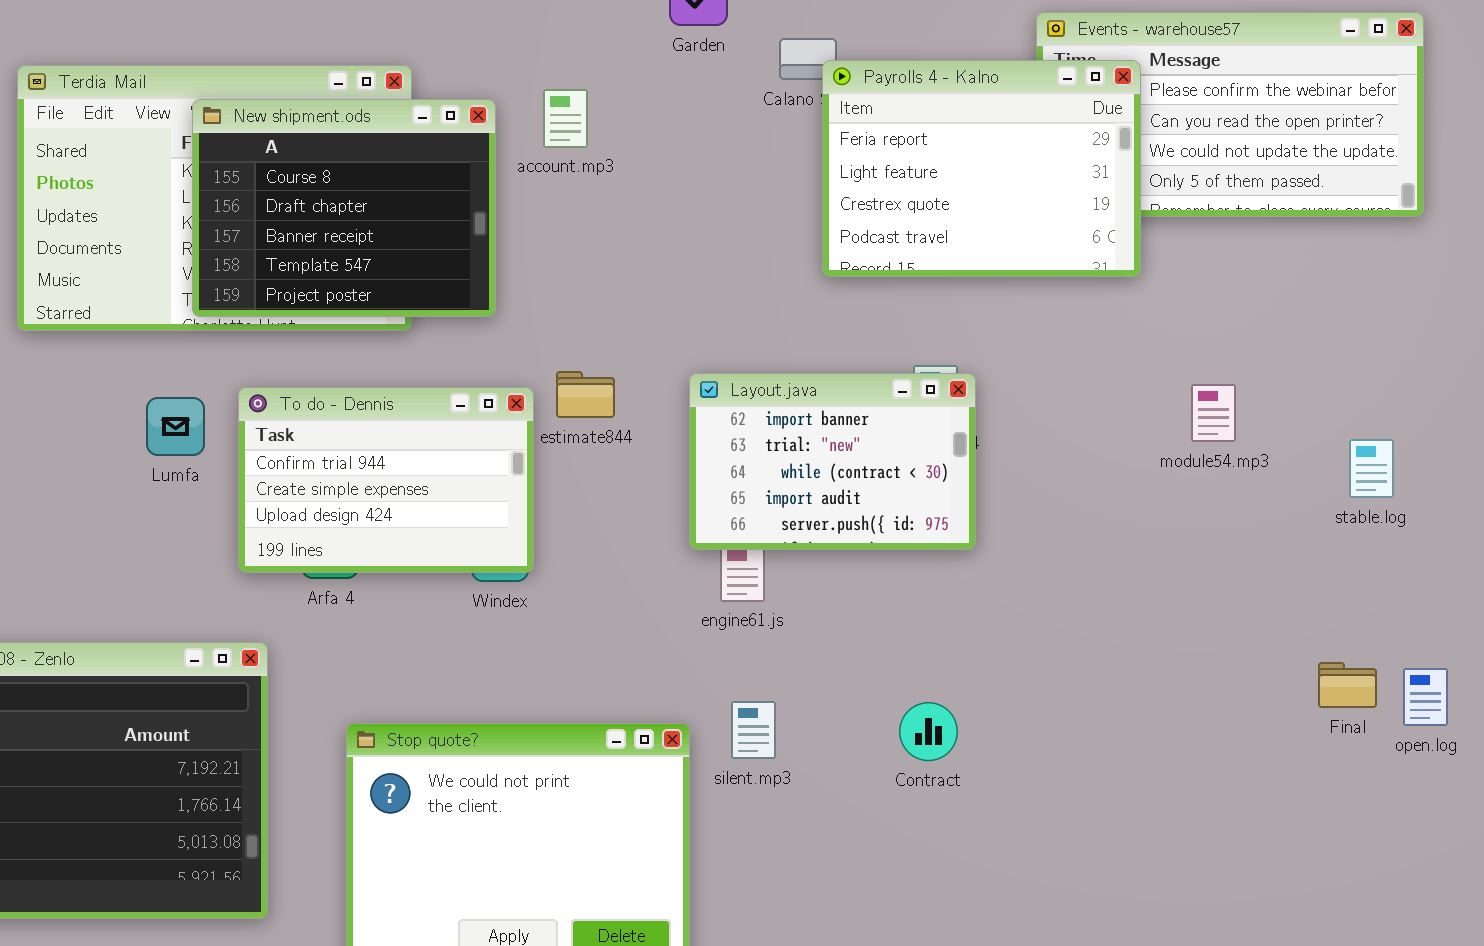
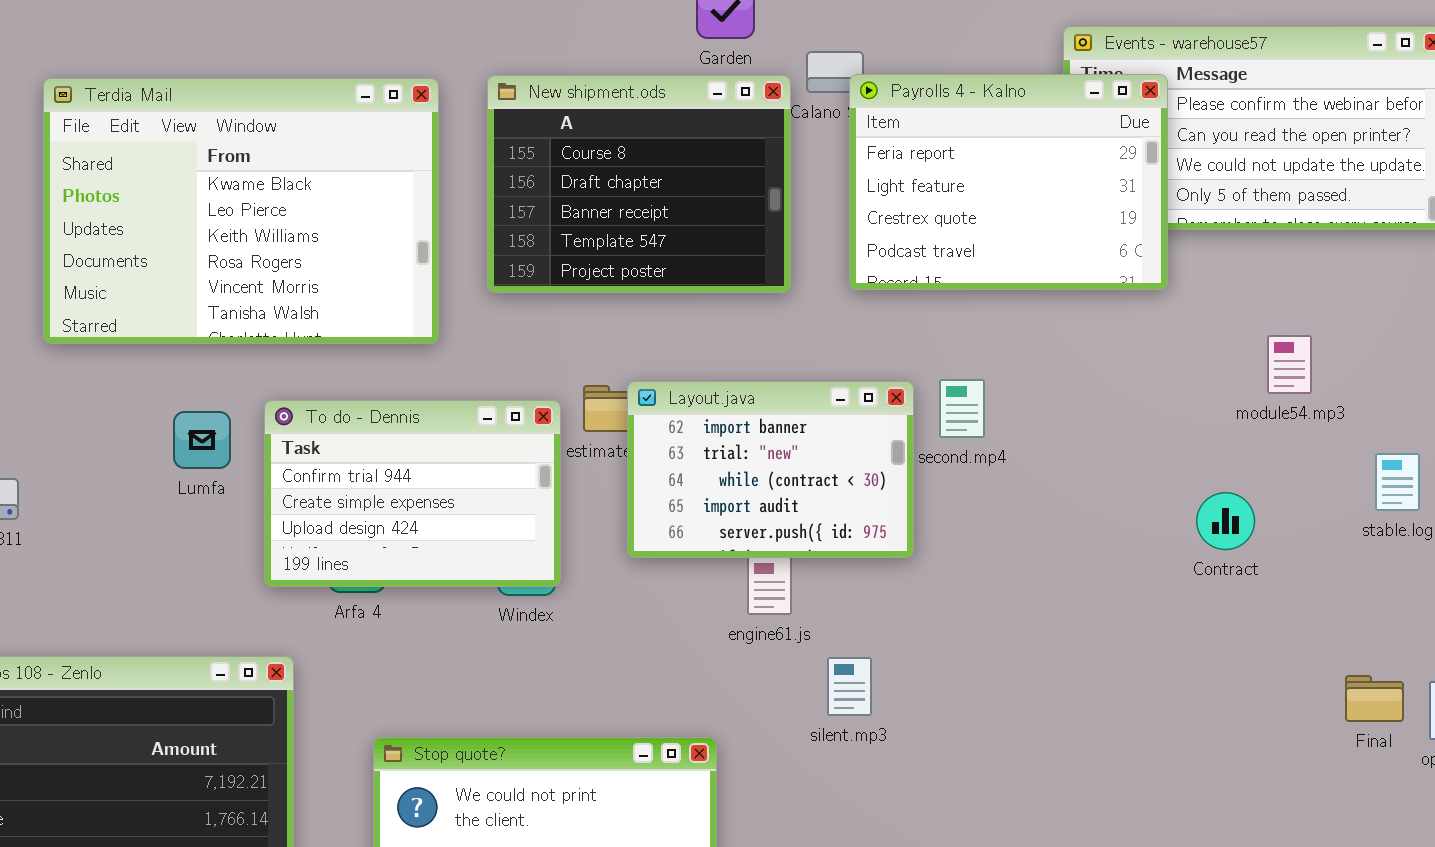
New shipment.ods: [192,99,496,317] -> [487,75,791,293], moved
Layout.java: [689,373,976,550] -> [627,381,914,558], moved
module54.mp3: [1191,384,1236,442] -> [1267,335,1312,394], moved
silent.mp3: [731,701,776,759] -> [827,657,872,716], moved
Contract: [899,702,958,761] -> [1196,492,1255,550], moved

